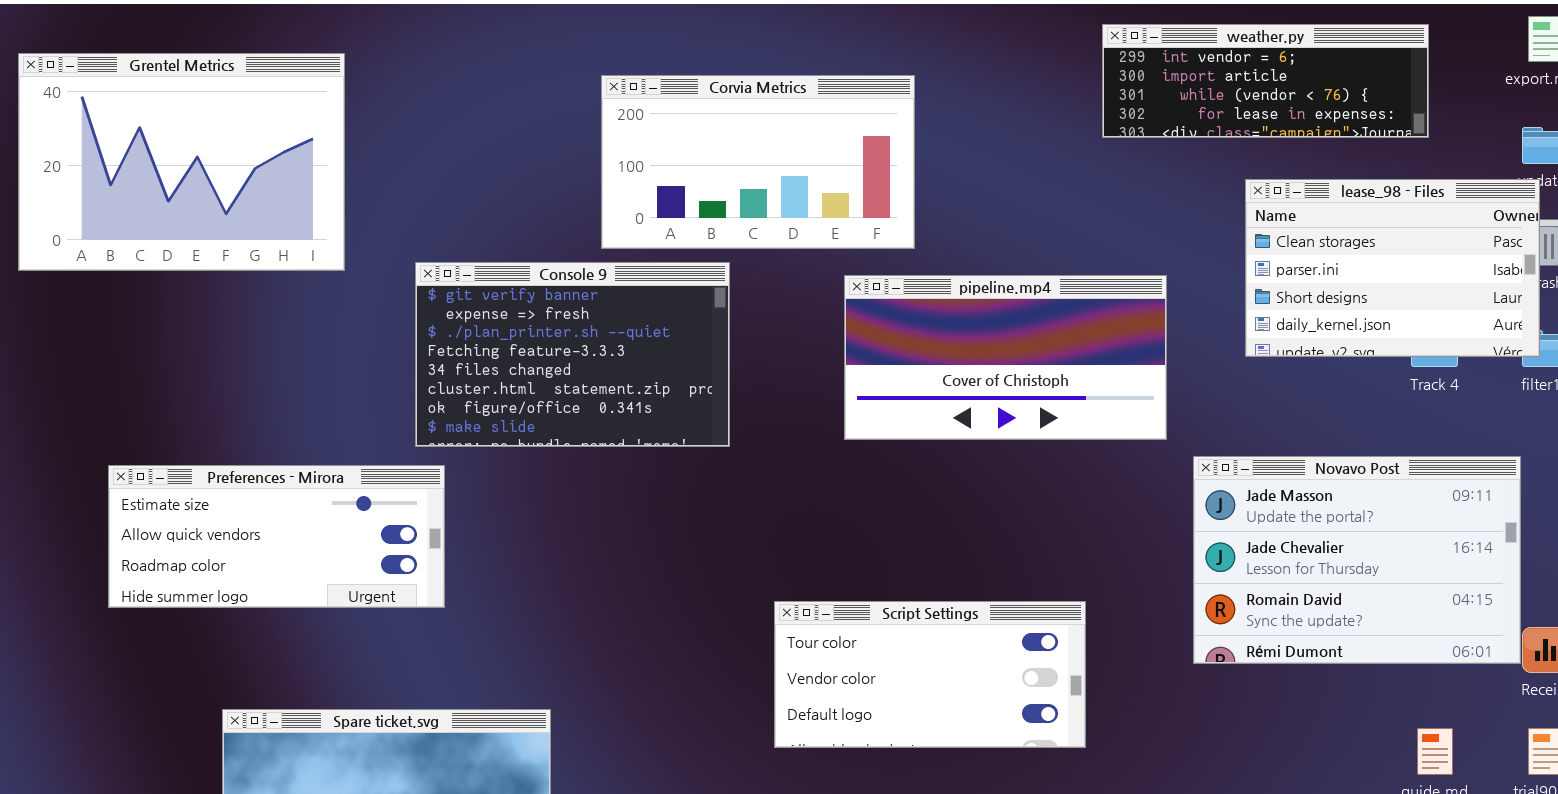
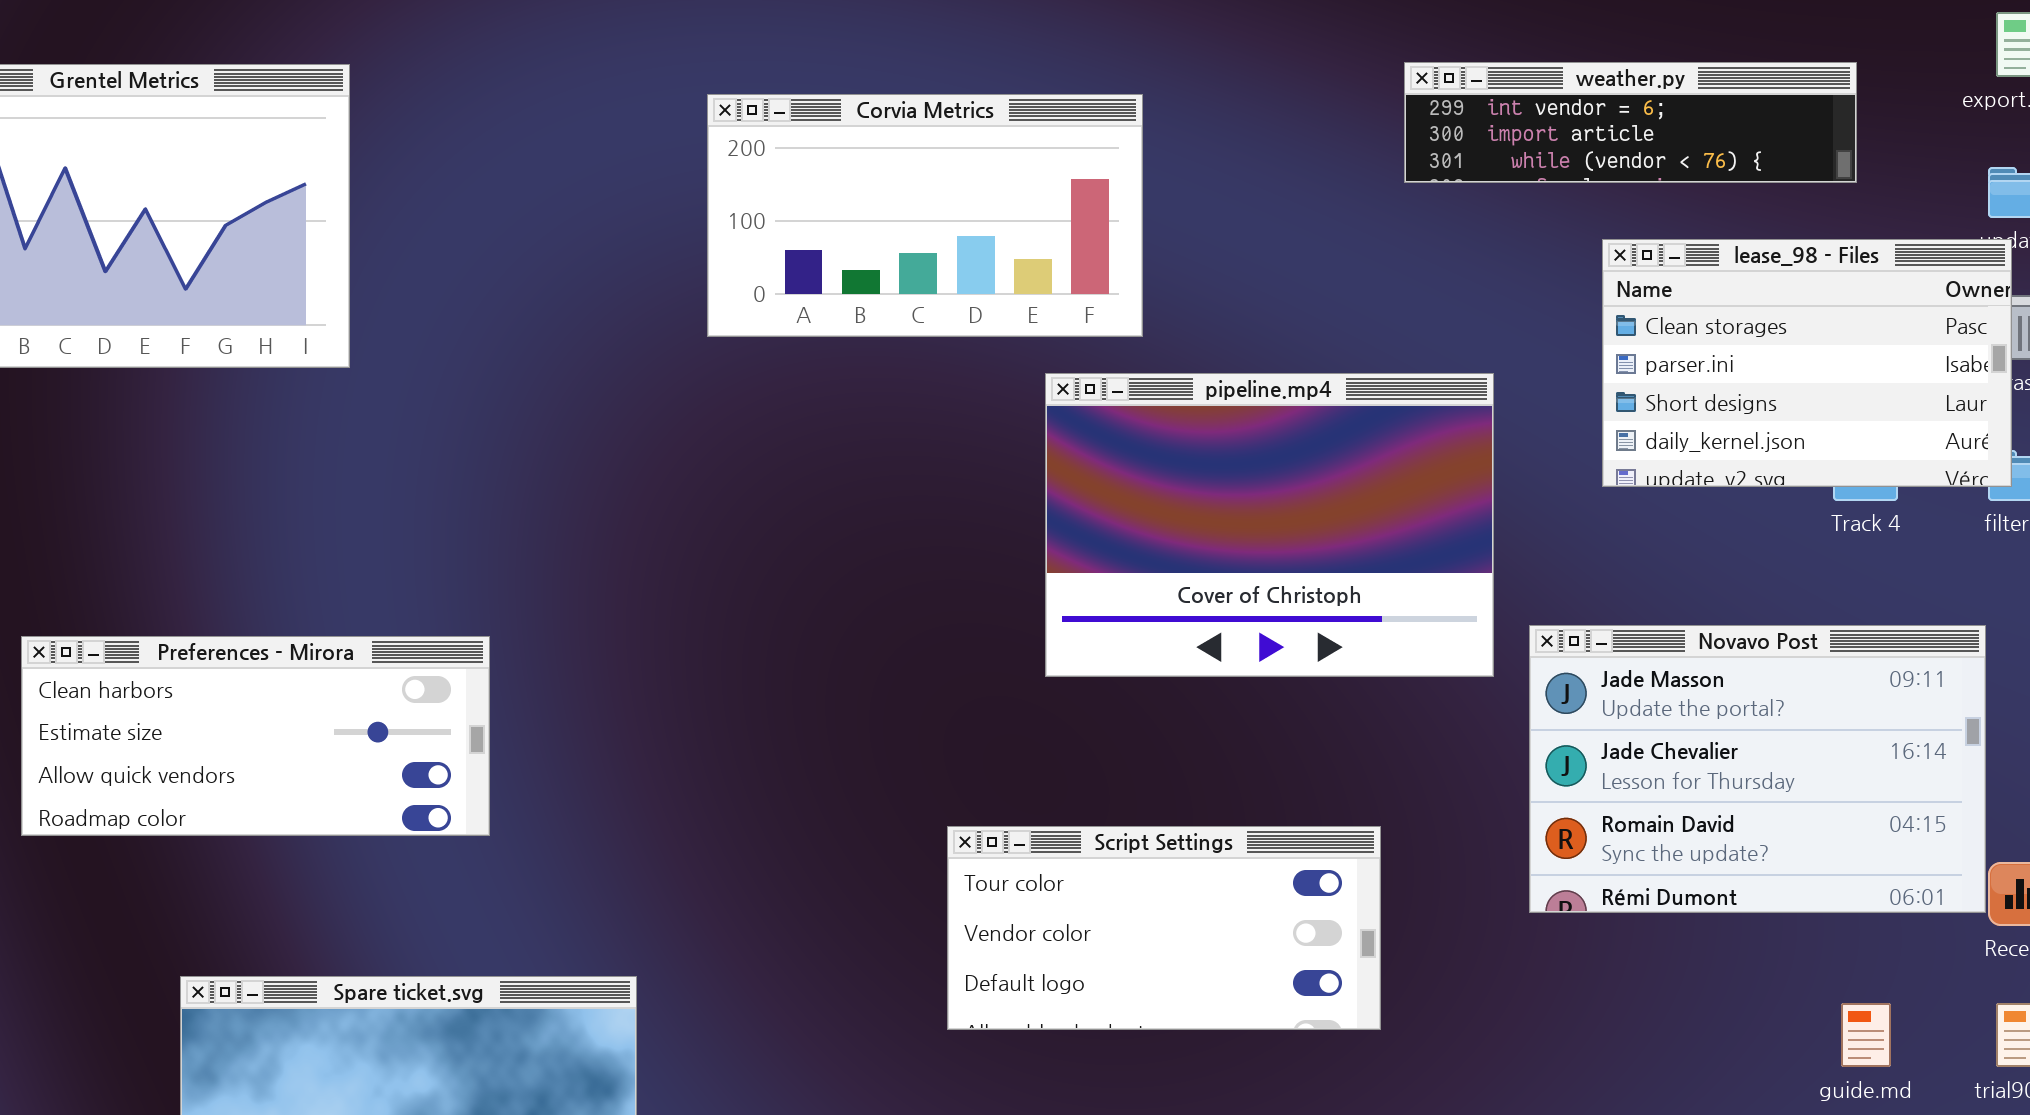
weather.py: [1102,24,1429,138] -> [1404,62,1857,183], resized
Console 9: [415,262,730,447] -> none, closed
pipeline.mp4: [844,275,1167,440] -> [1045,373,1494,677], resized
Preferences - Mirora: [108,465,445,608] -> [21,636,490,836], scrolled up 1 row

